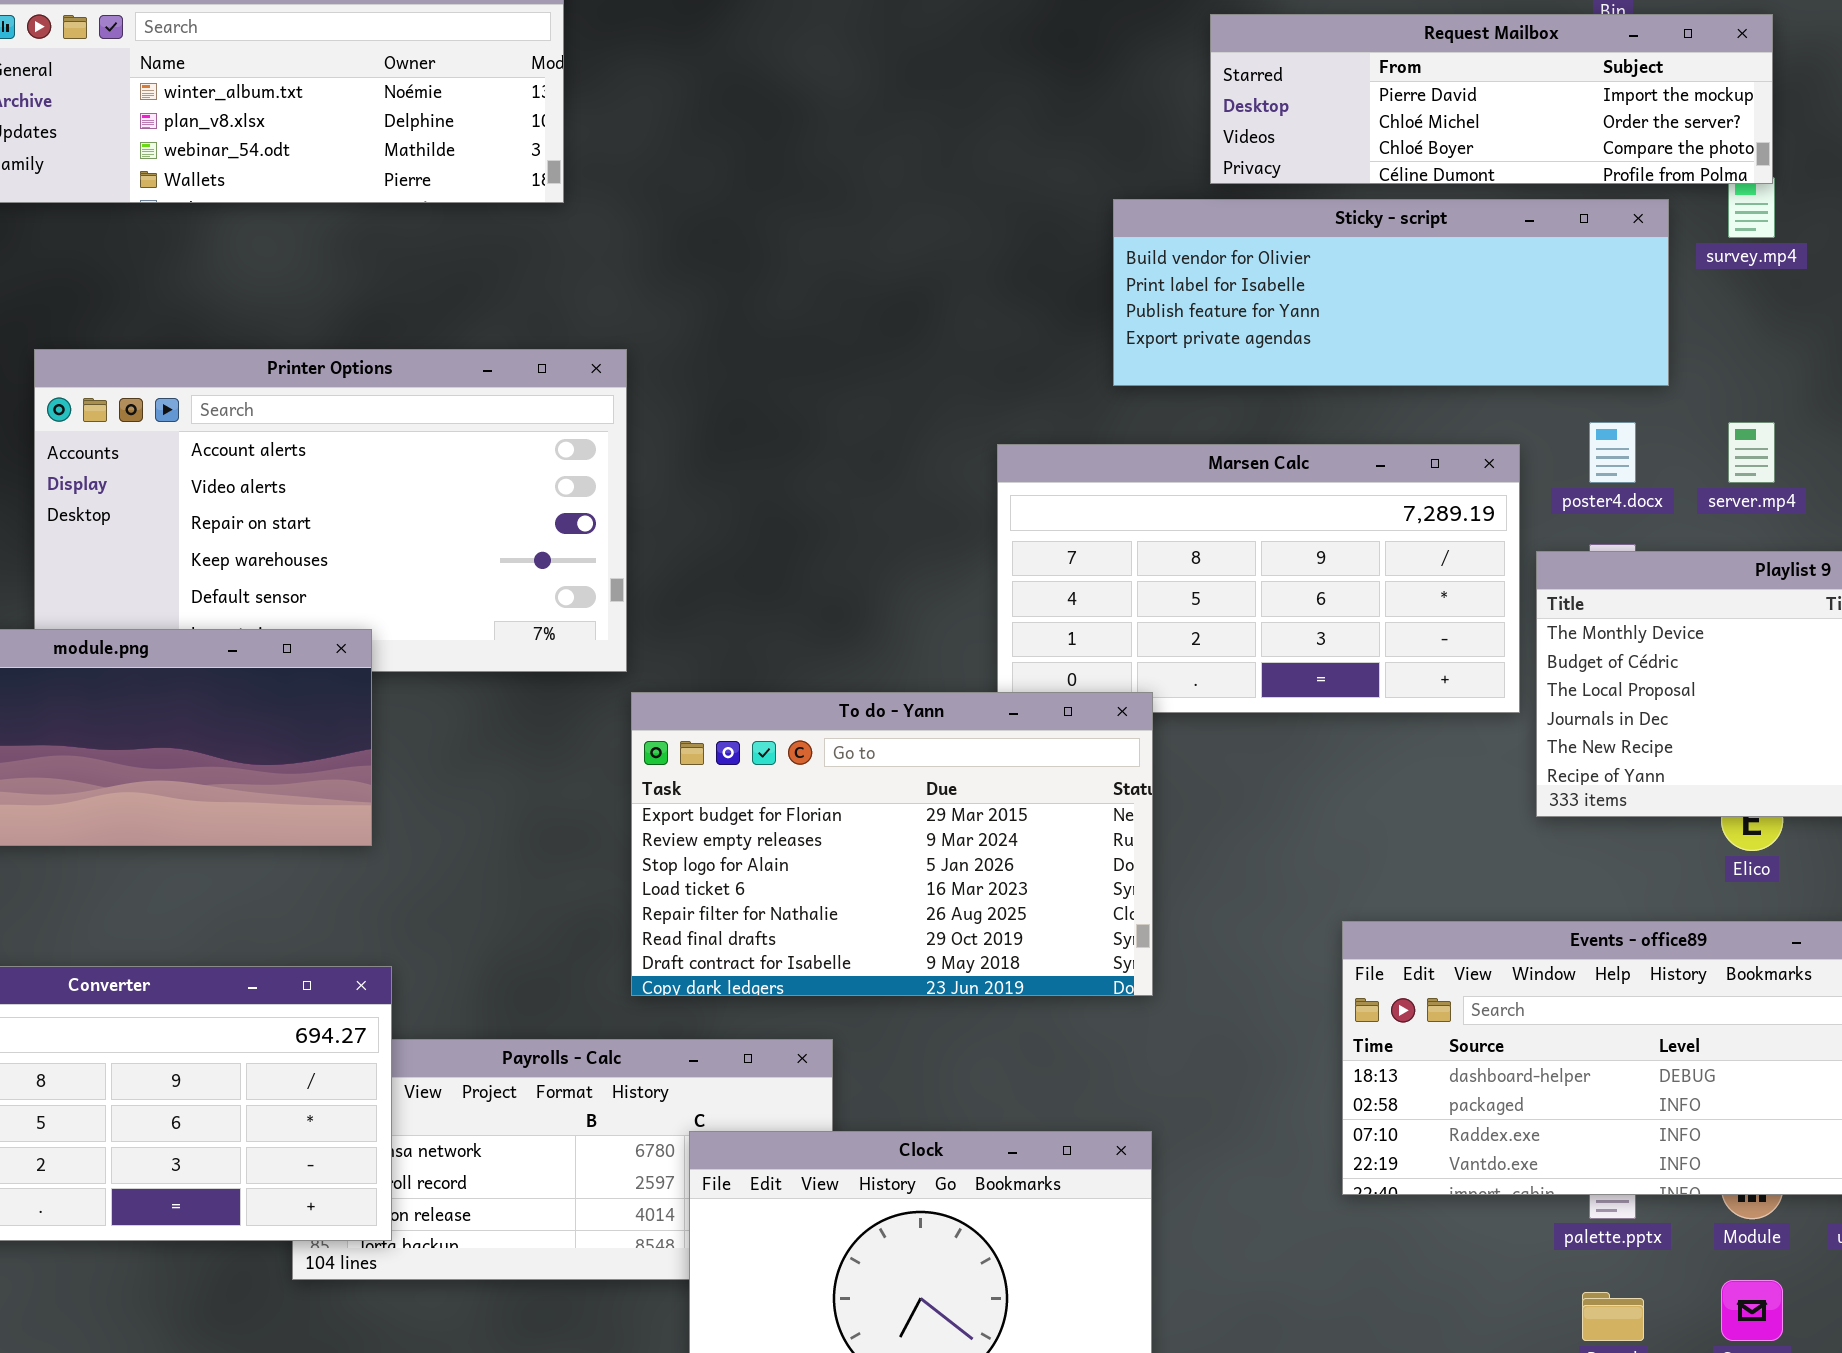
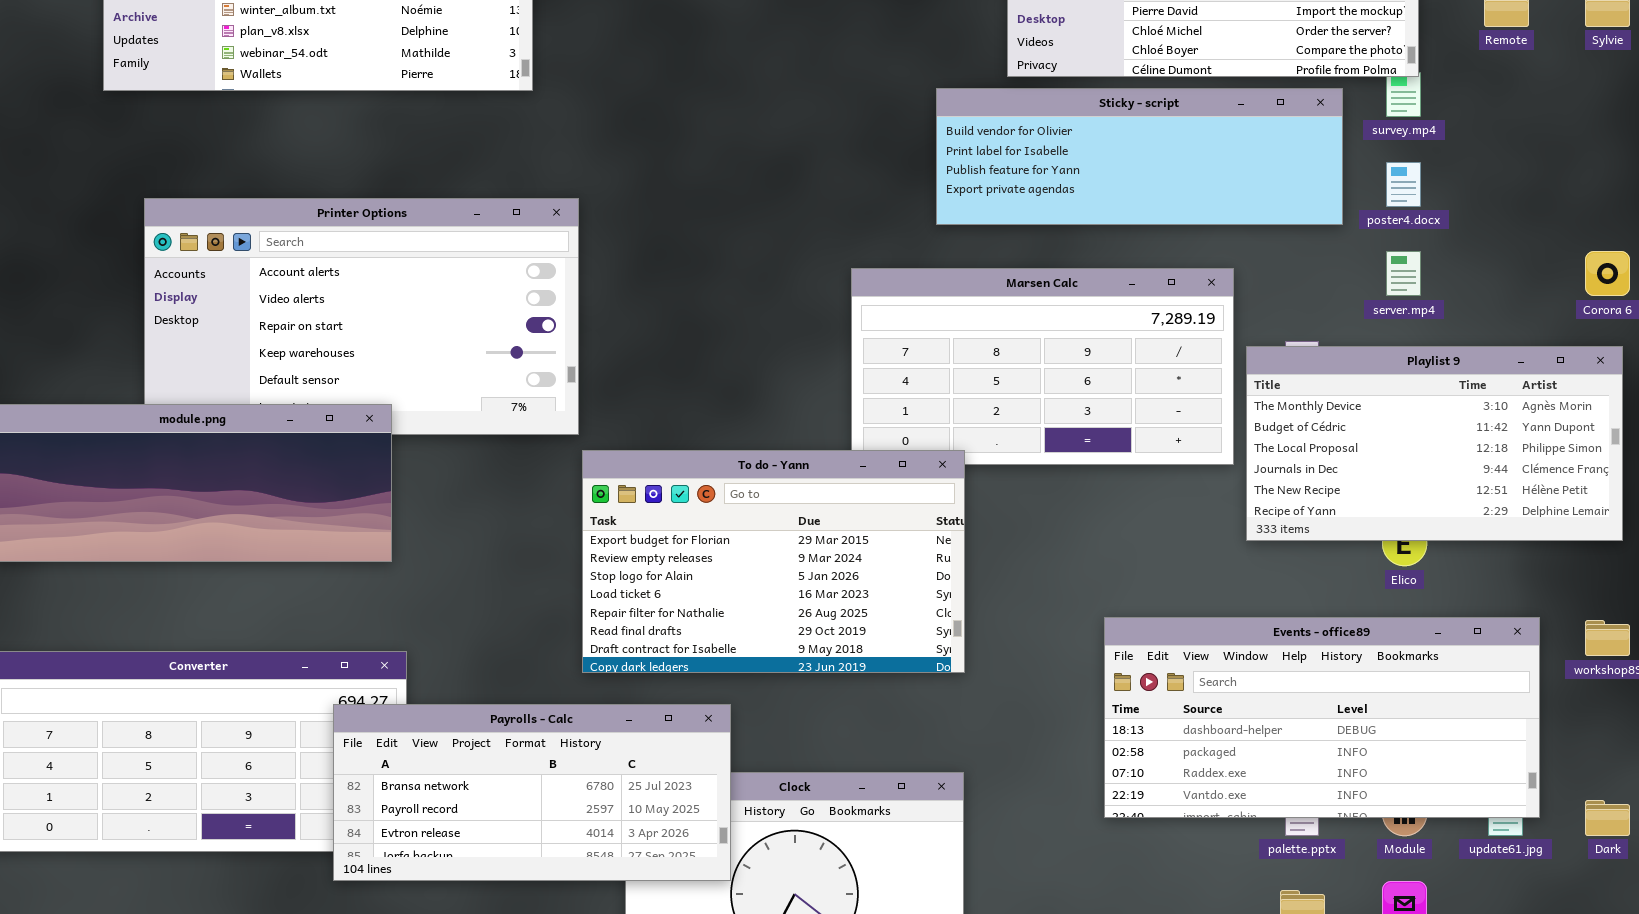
poster4.docx: [1589,422,1636,483] -> [1386,162,1421,207], moved
Payrolls - Calc: [292,1039,833,1280] -> [333,704,731,881], raised

